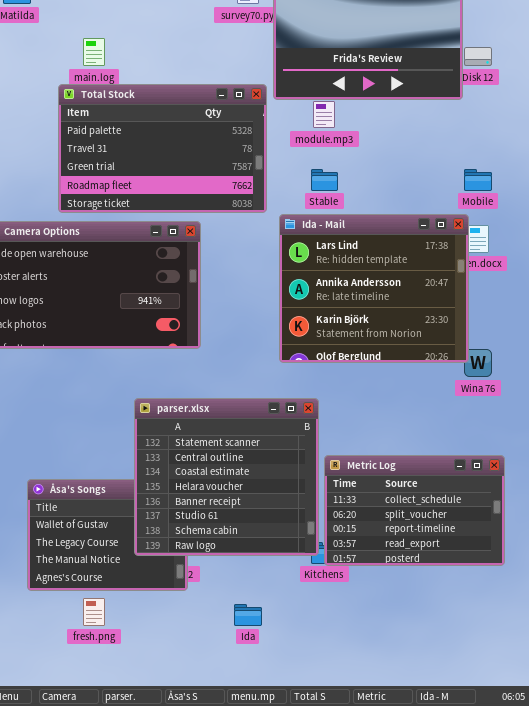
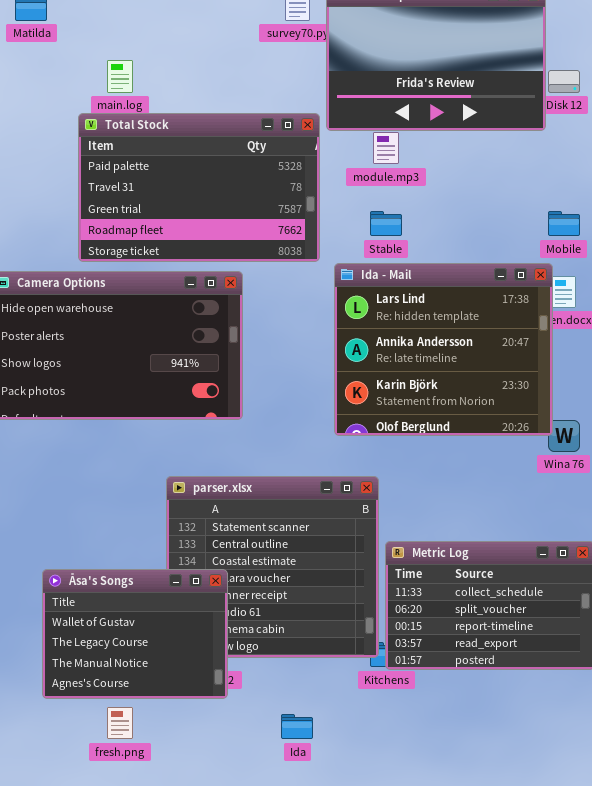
Åsa's Songs: [27,479,188,591] -> [42,569,228,699], raised

